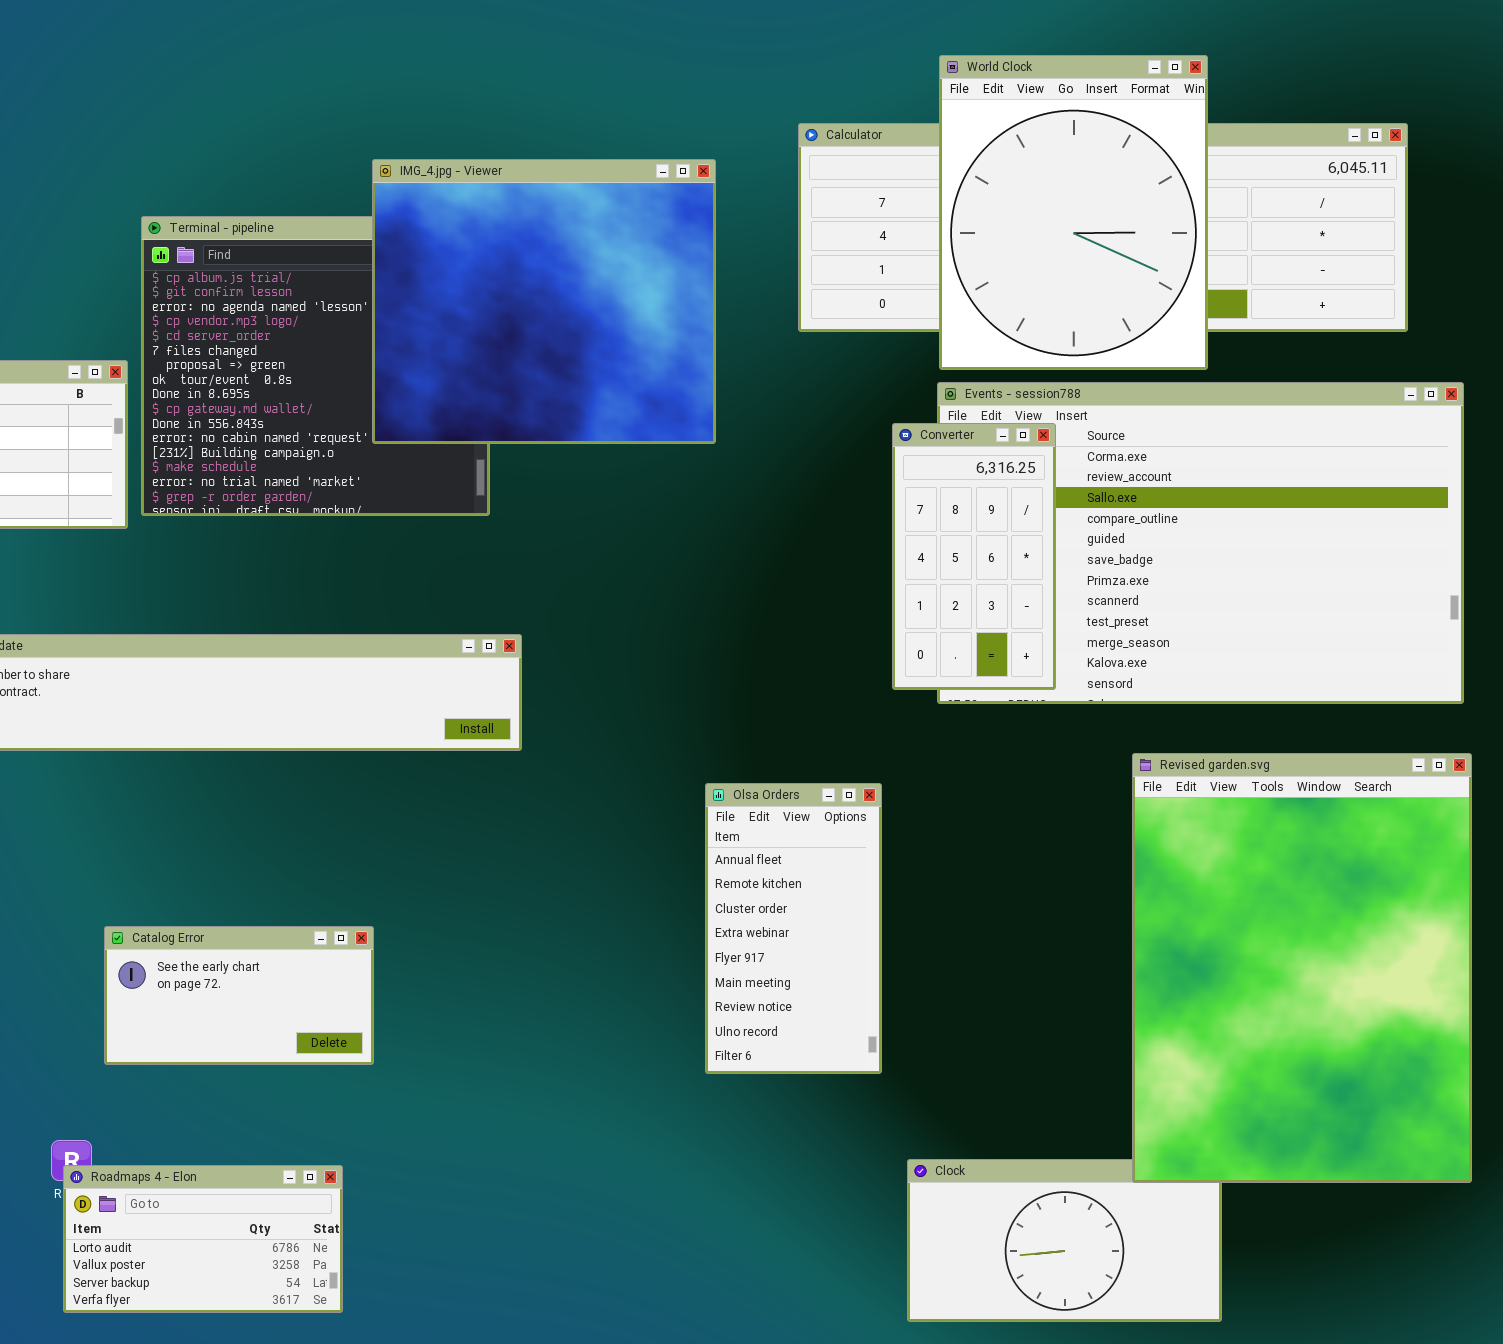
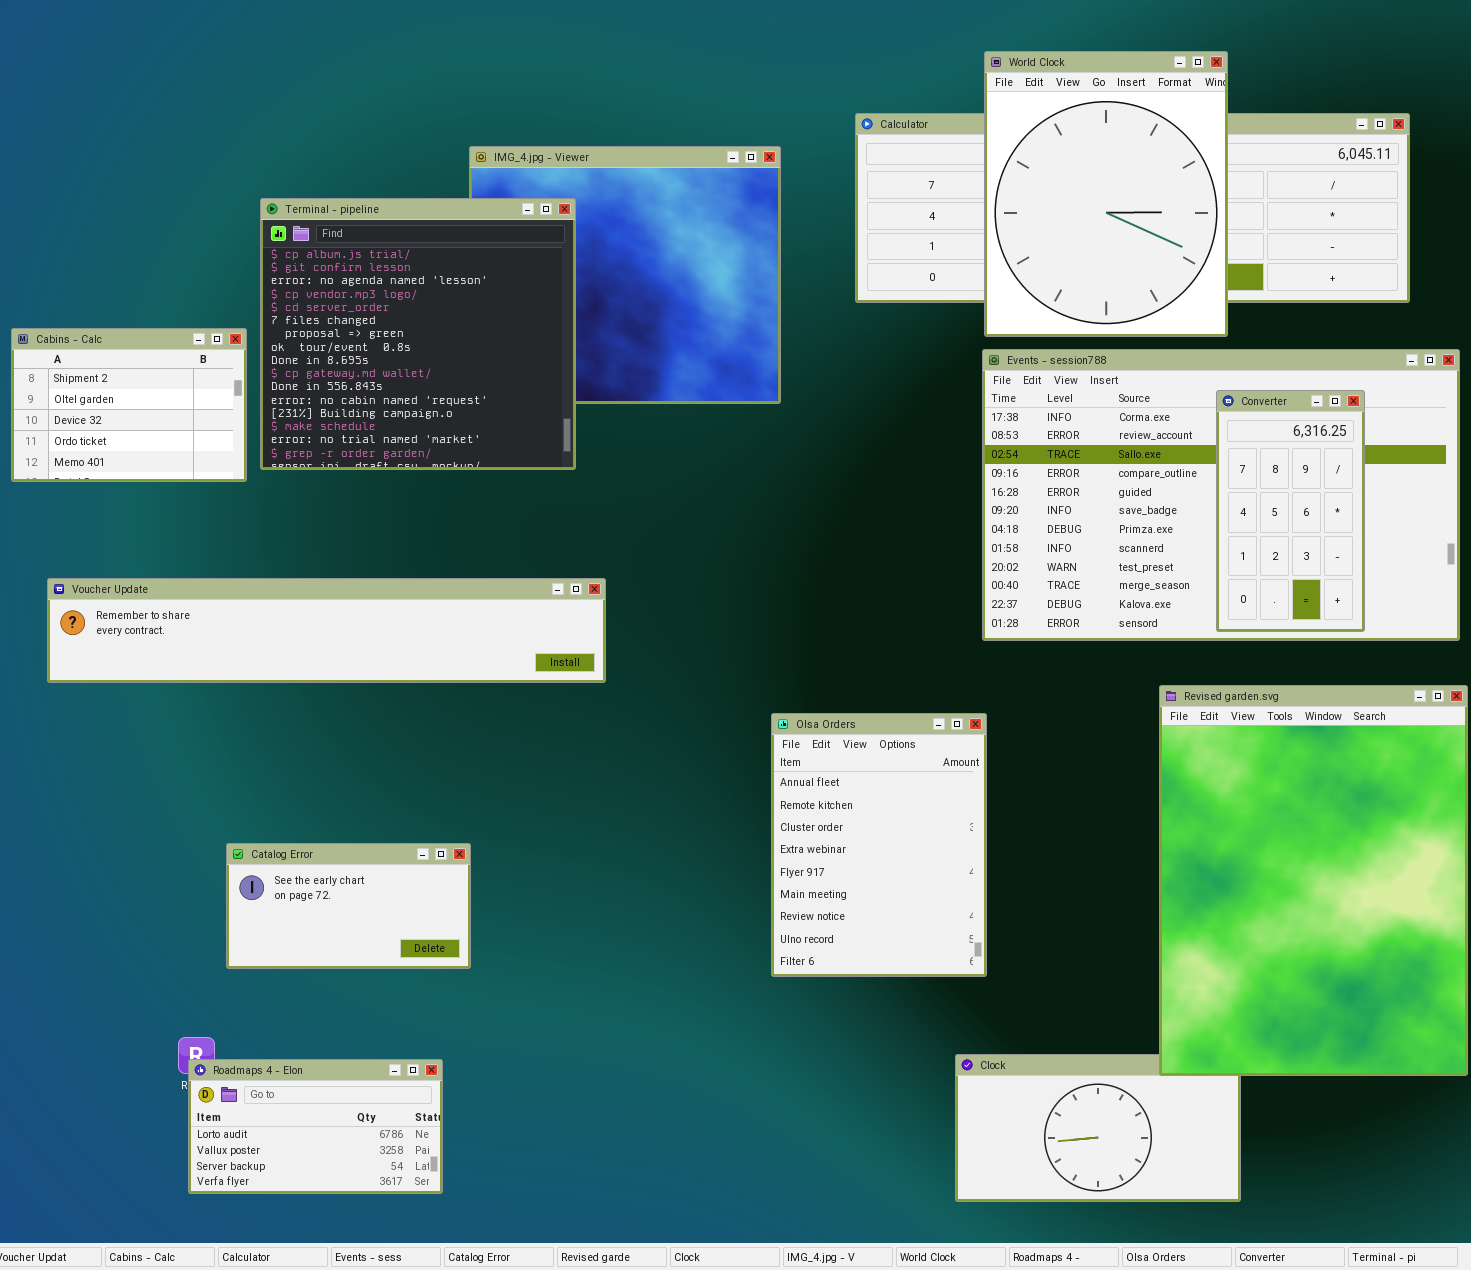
Terminal - pipeline: [141,216,490,516] -> [260,198,576,470], raised
Converter: [892,423,1056,690] -> [1216,390,1365,632], moved
Olsa Orders: [705,783,882,1074] -> [771,713,987,977], resized

